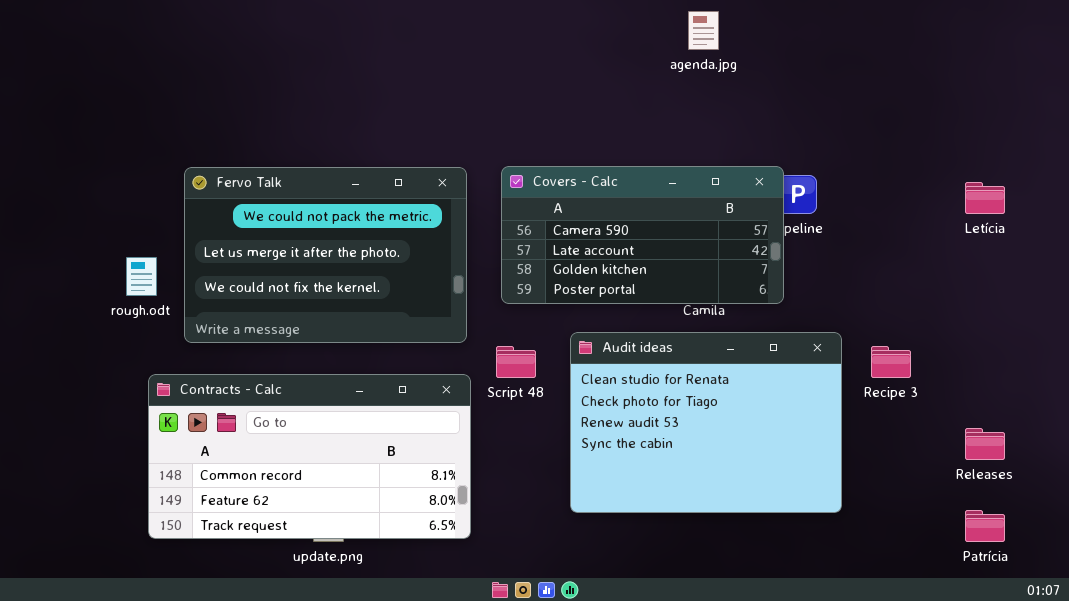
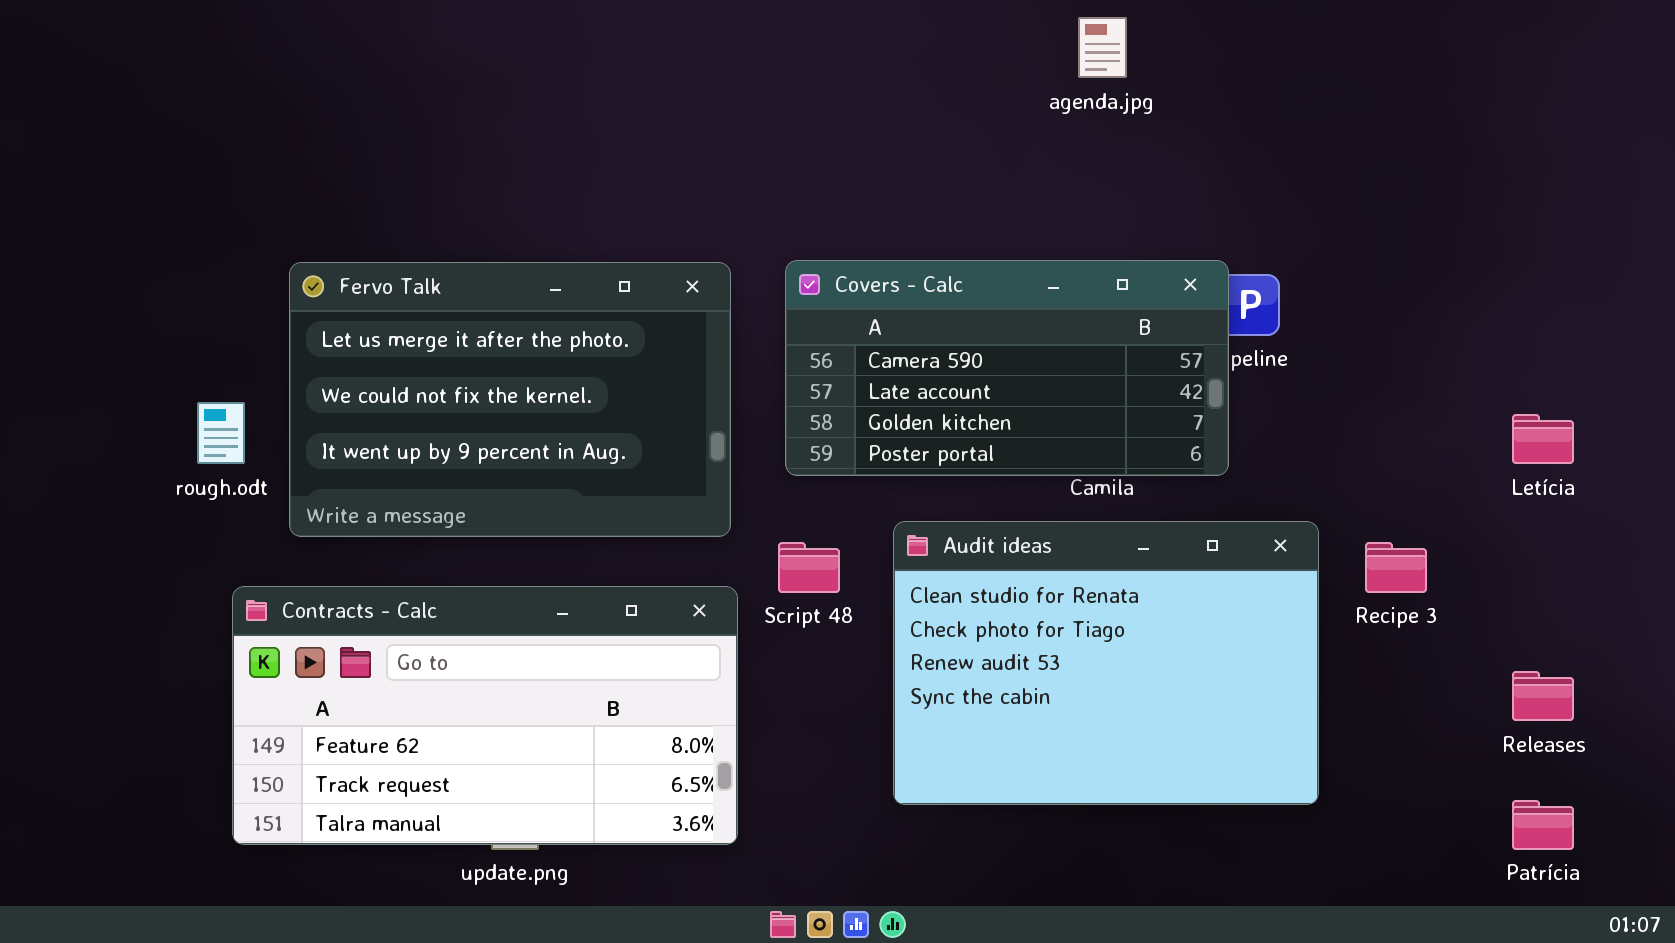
Fervo Talk: [184,167,467,343] -> [289,262,731,537], scrolled down 1 row
Letícia: [965,182,1005,214] -> [1512,414,1574,464], moved
Contracts - Calc: [148,374,471,539] -> [232,586,738,845], scrolled down 1 row

